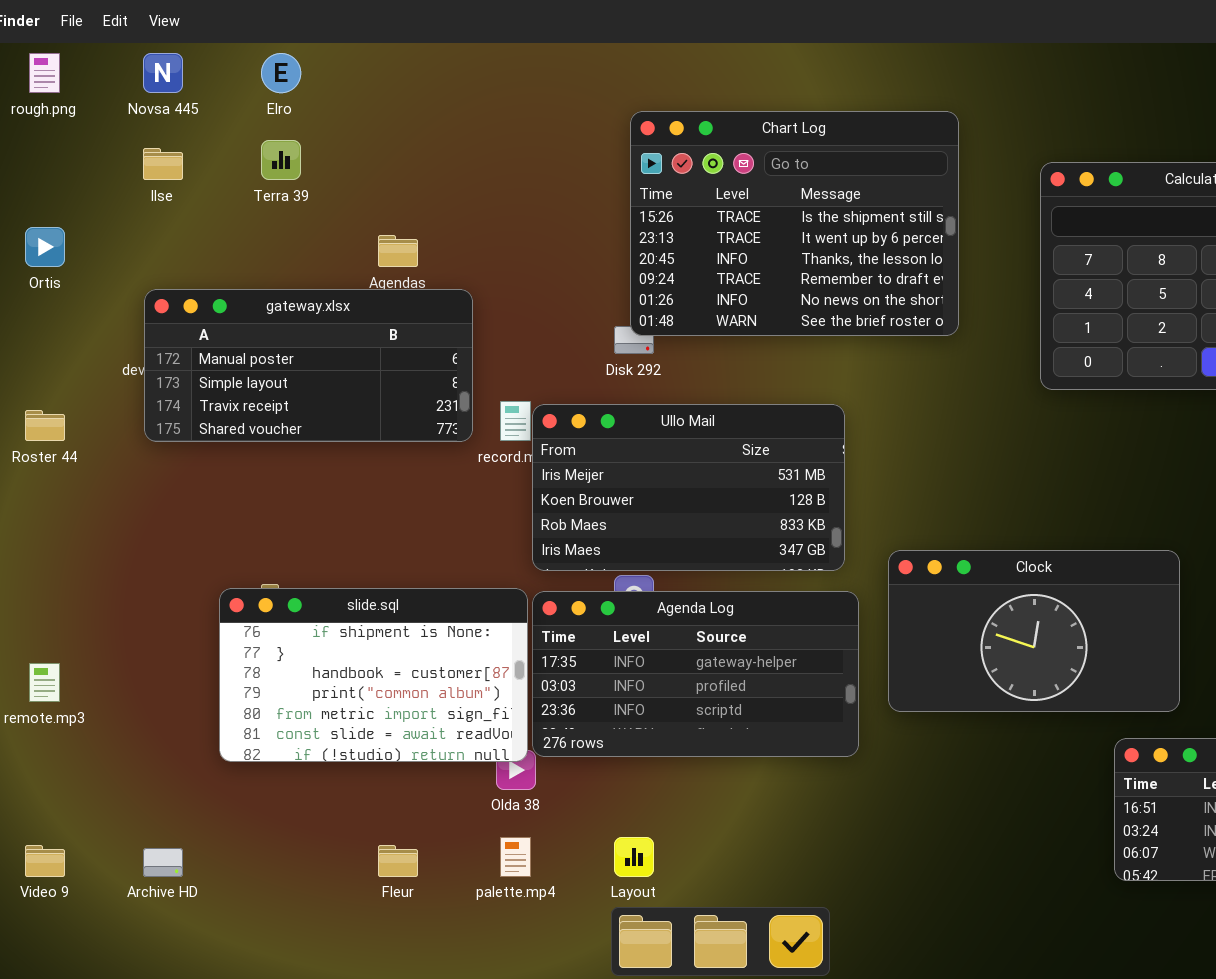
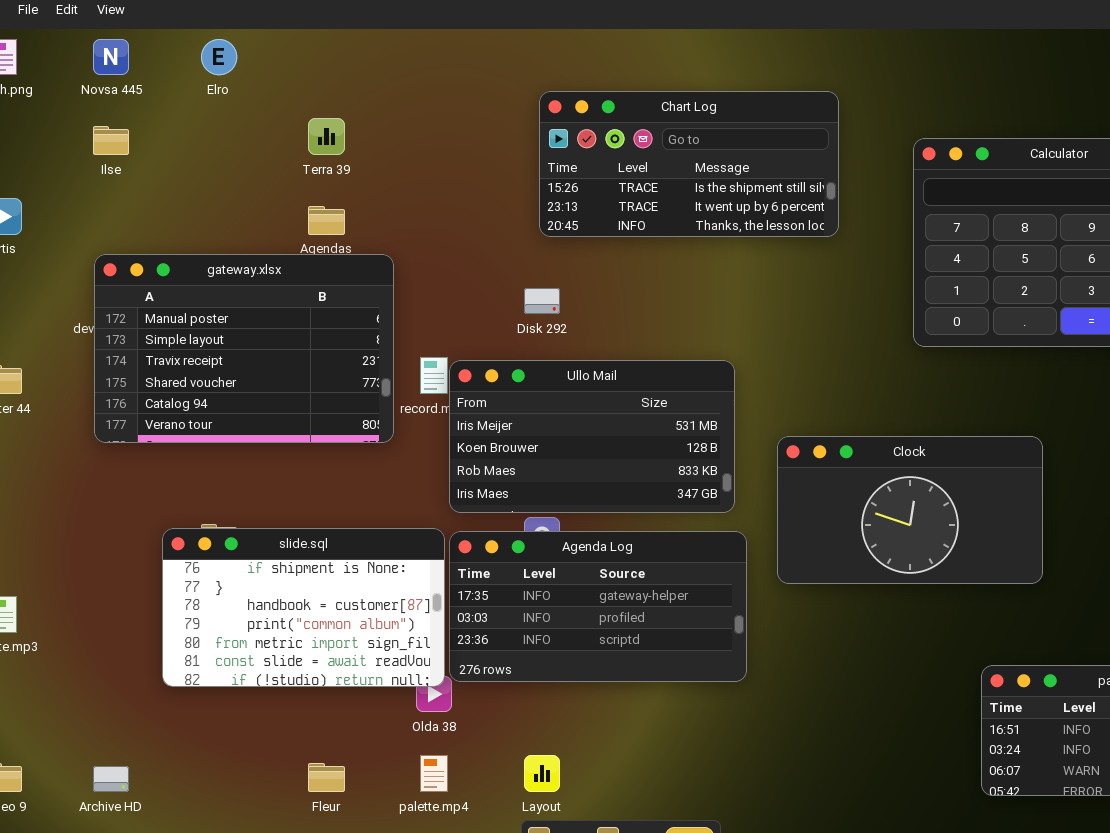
Chart Log: [630,111,959,336] -> [539,91,839,237], resized
Terra 39: [261,140,301,180] -> [308,118,345,155], moved
gateway.xlsx: [144,289,473,442] -> [94,254,394,443], resized
Clock: [888,550,1180,712] -> [777,436,1043,584], moved

